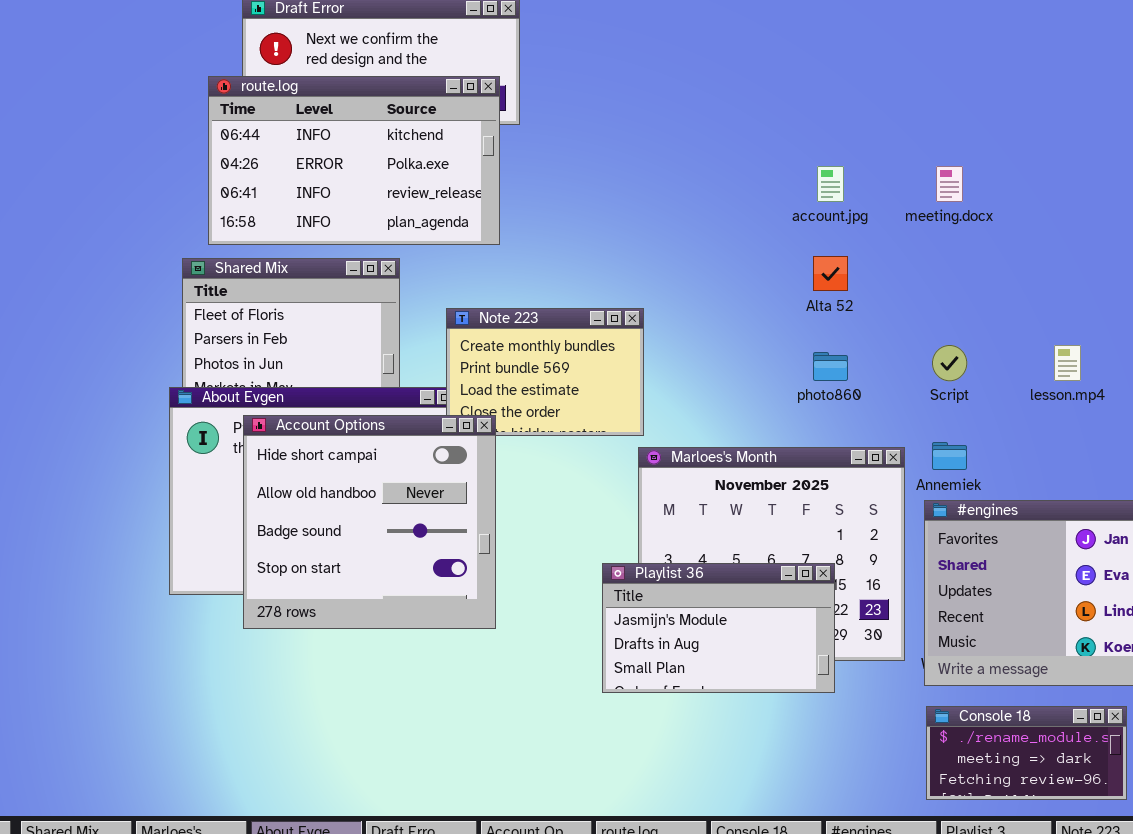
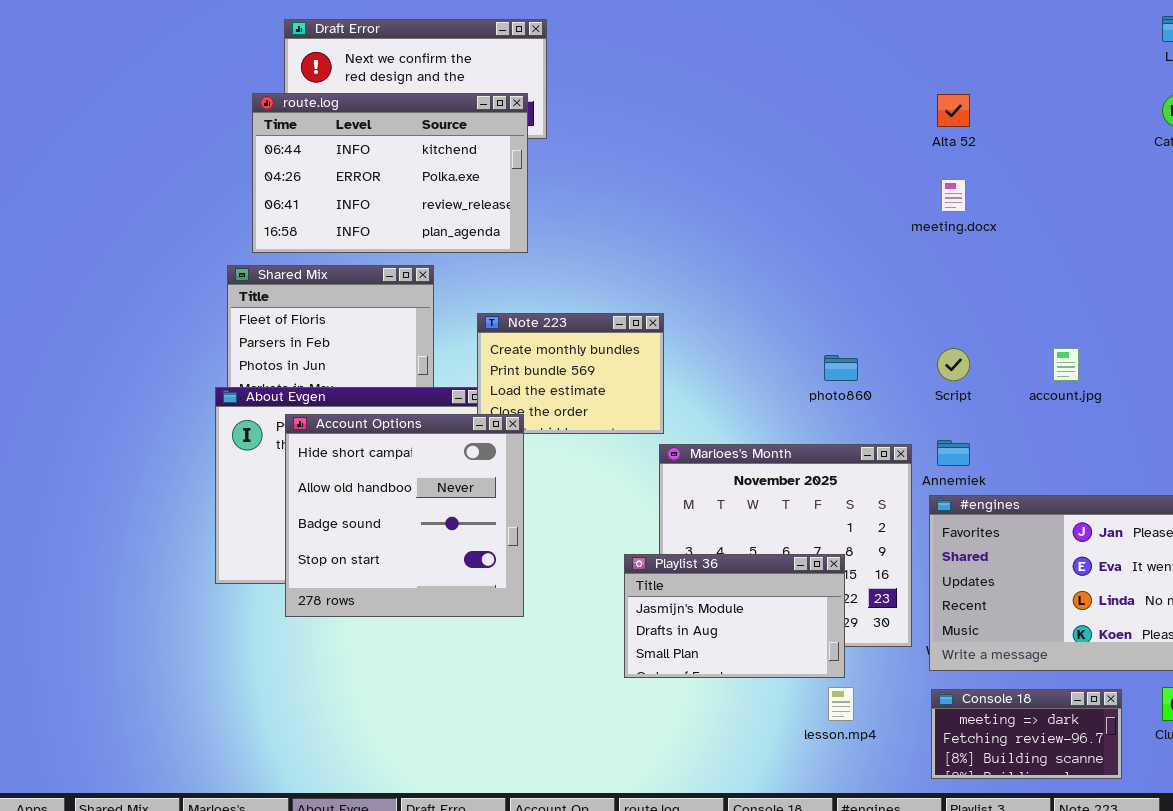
account.jpg: [817,166,844,202] -> [1053,348,1079,381], moved
Alta 52: [813,256,848,291] -> [937,94,970,127], moved
lesson.mp4: [1054,345,1081,381] -> [828,687,854,721], moved
Console 18: [926,706,1127,800] -> [931,689,1122,779], scrolled down 1 row

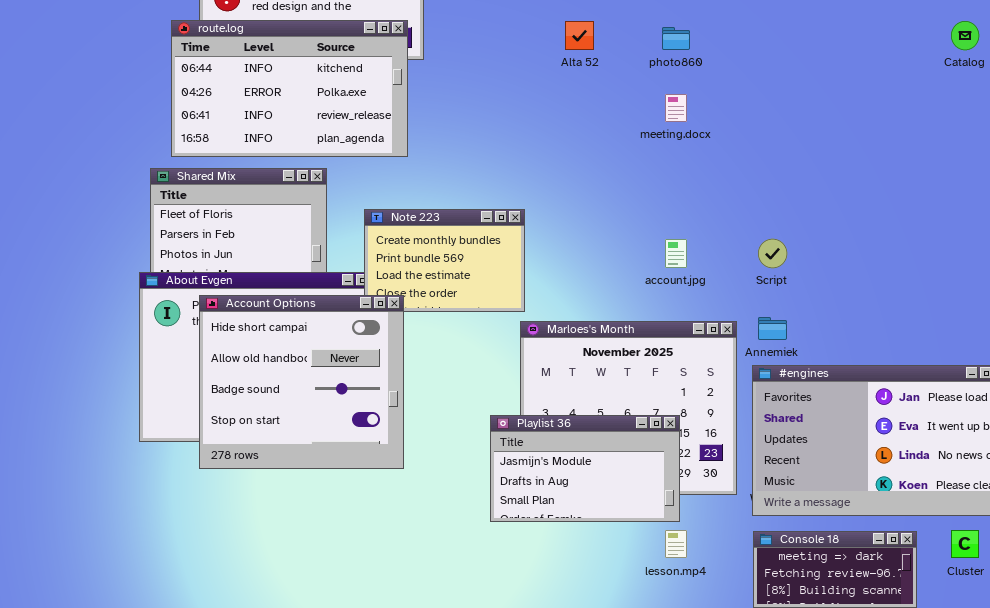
Alta 52: [937,94,970,127] -> [565,21,594,50], moved
meeting.docx: [941,179,966,212] -> [665,94,687,122], moved
account.jpg: [1053,348,1079,381] -> [665,239,687,268], moved
photo860: [824,355,858,381] -> [662,27,690,50], moved

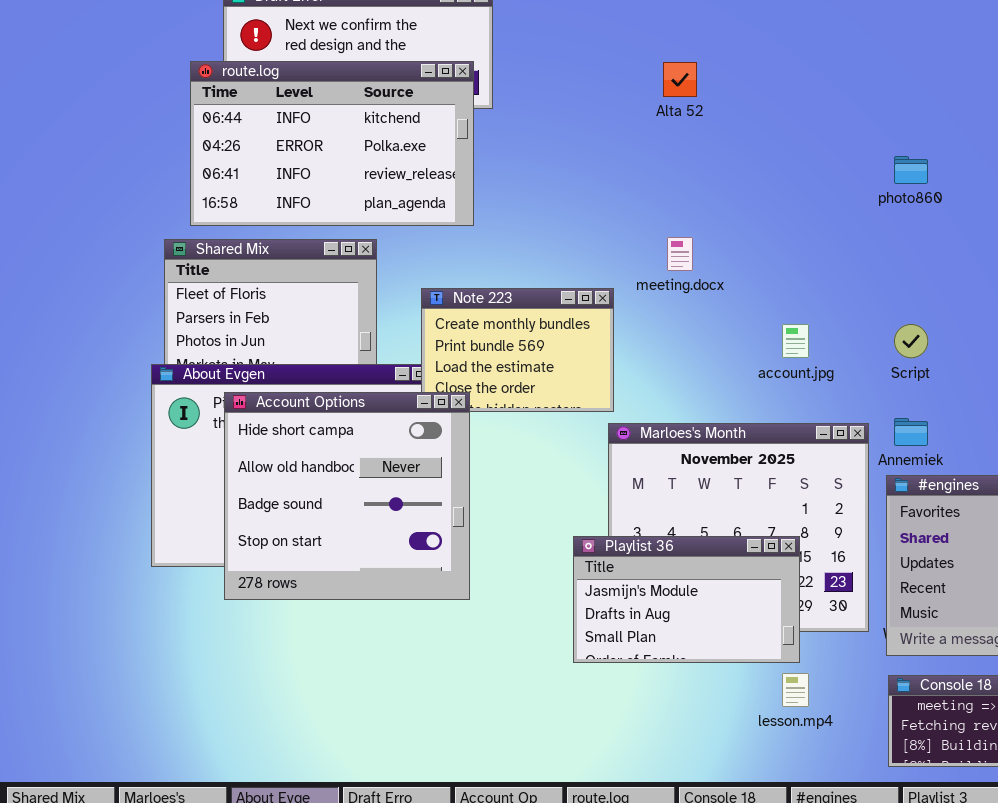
photo860: [662,27,690,50] -> [894,156,928,184], moved
meeting.docx: [665,94,687,122] -> [667,237,693,271], moved

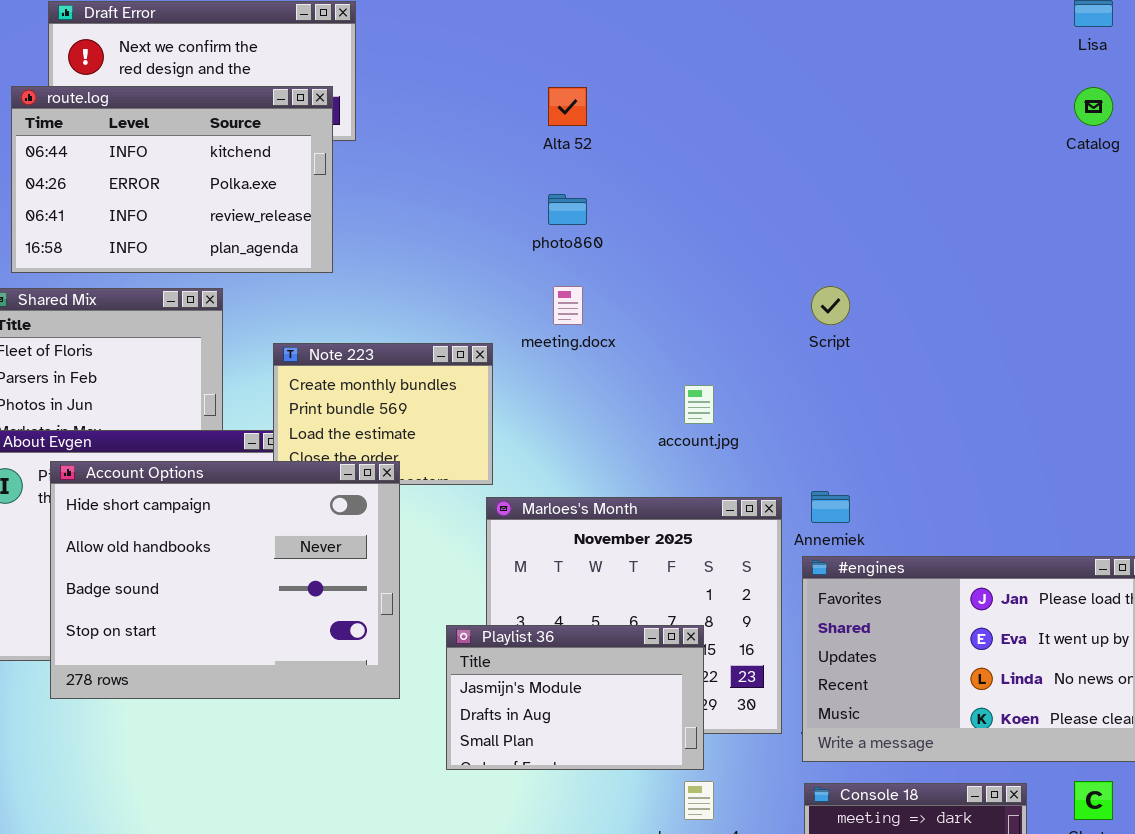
photo860: [894,156,928,184] -> [548,194,587,225], moved
Script: [894,324,928,358] -> [811,286,850,325], moved
Account Options: [224,392,470,600] -> [50,461,400,699], resized

